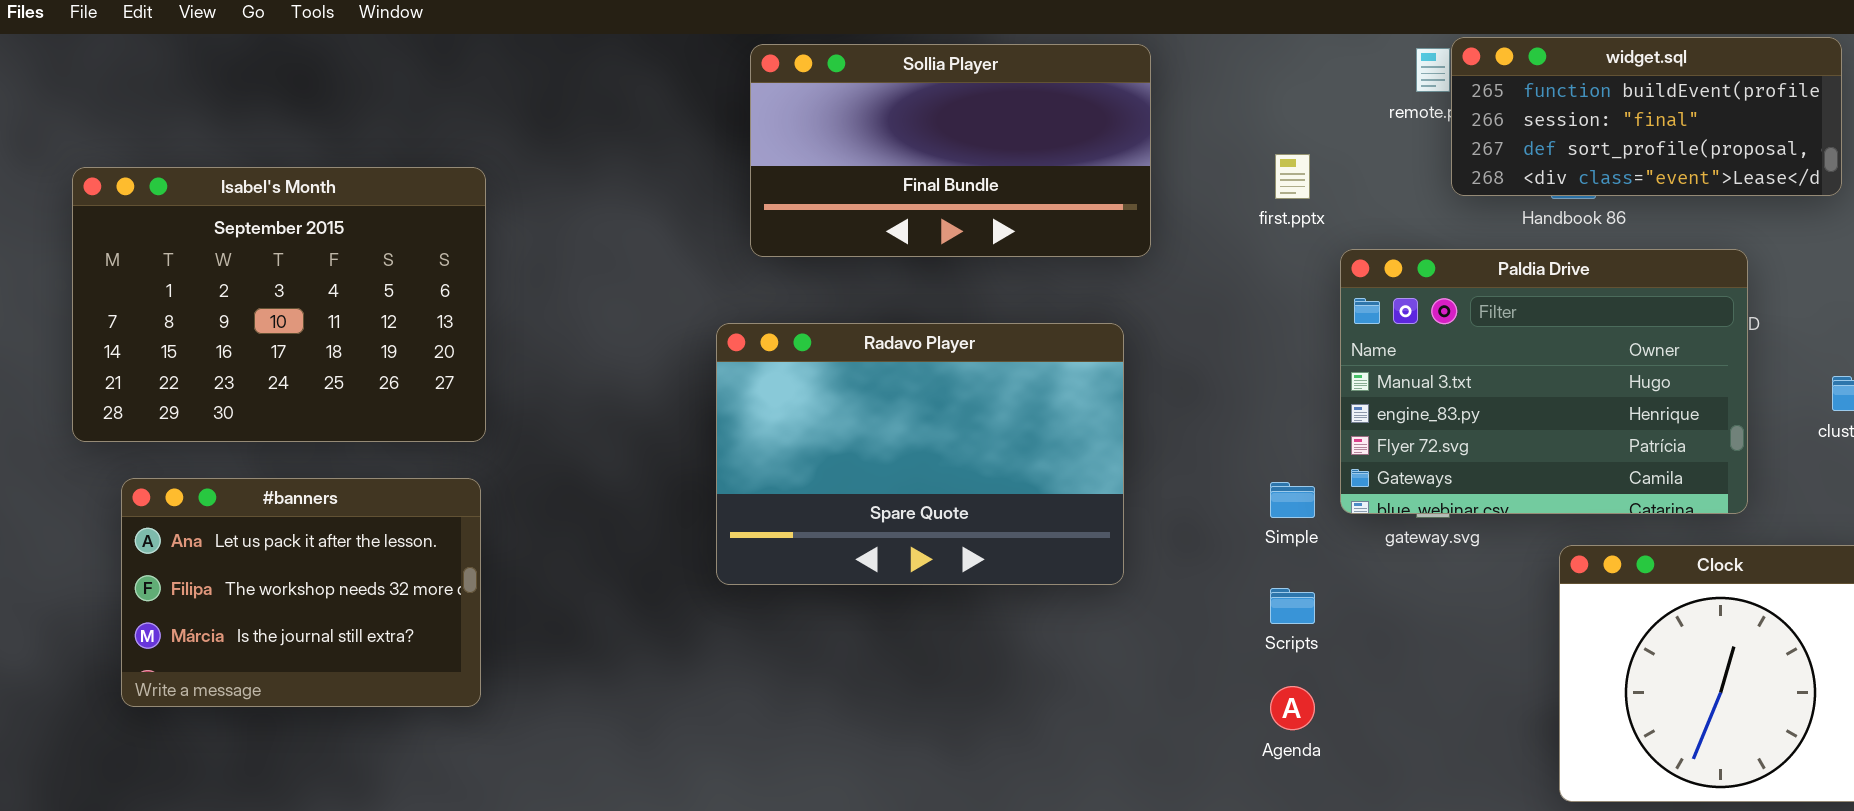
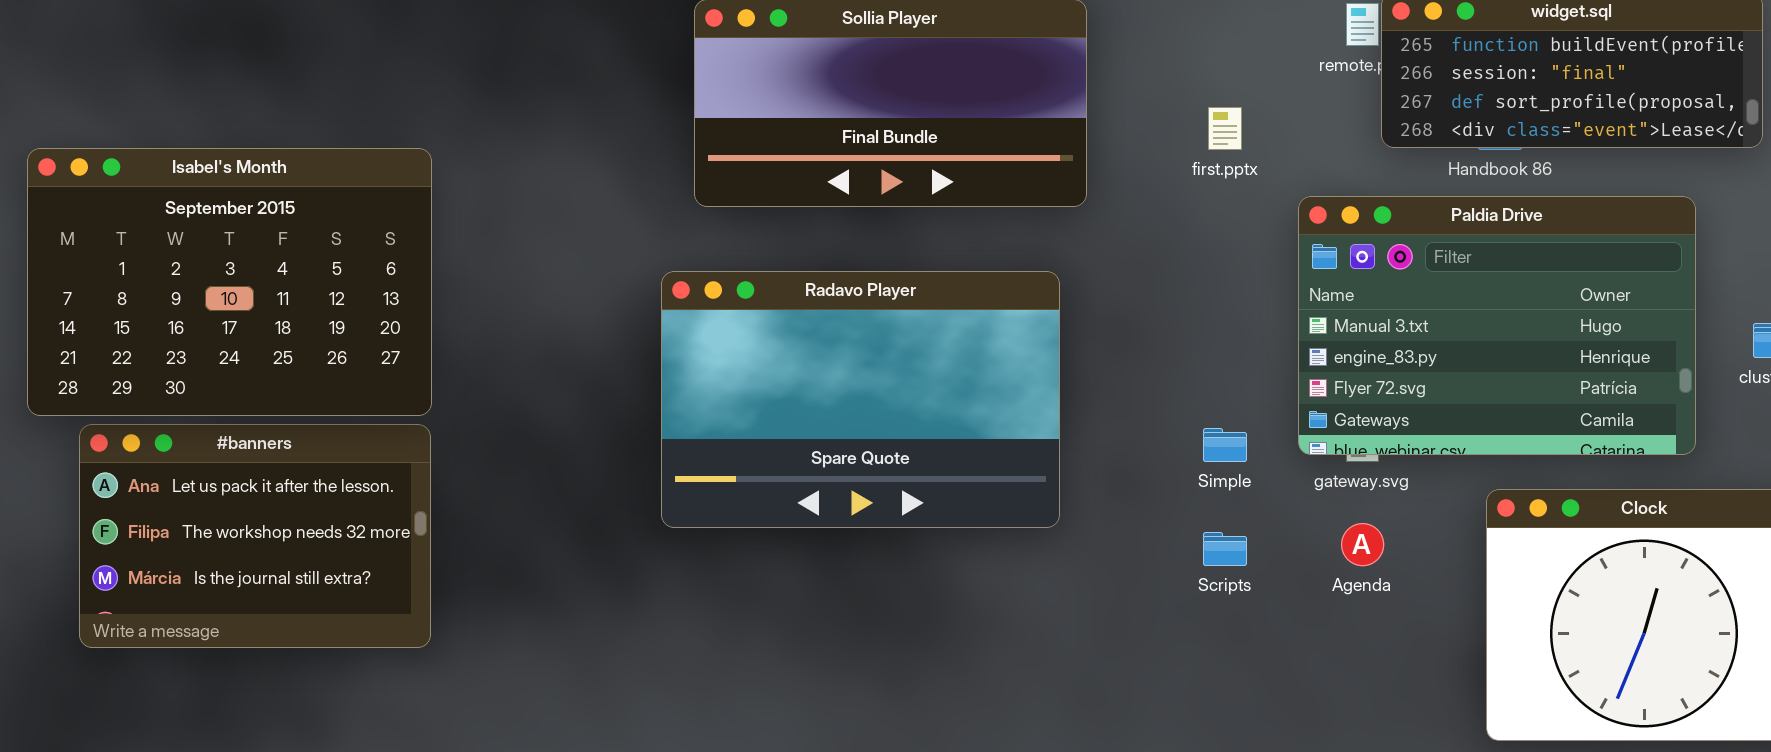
Isabel's Month: [72,167,486,442] -> [27,148,432,416], moved
Paldia Drive: [1340,249,1748,514] -> [1298,196,1696,455], moved
Agenda: [1270,686,1315,730] -> [1341,523,1384,566], moved

